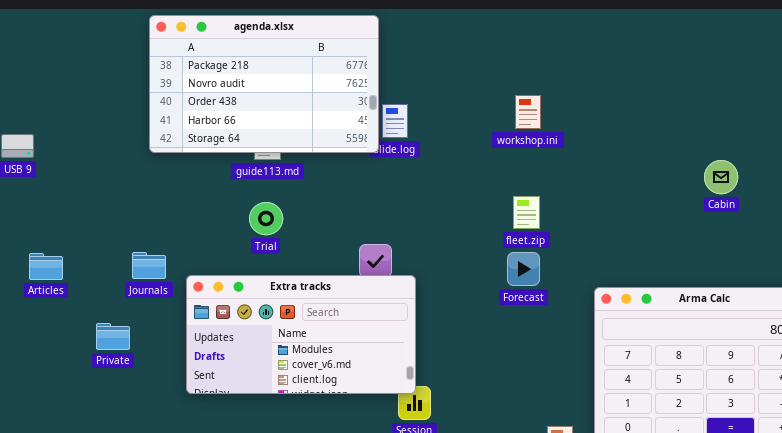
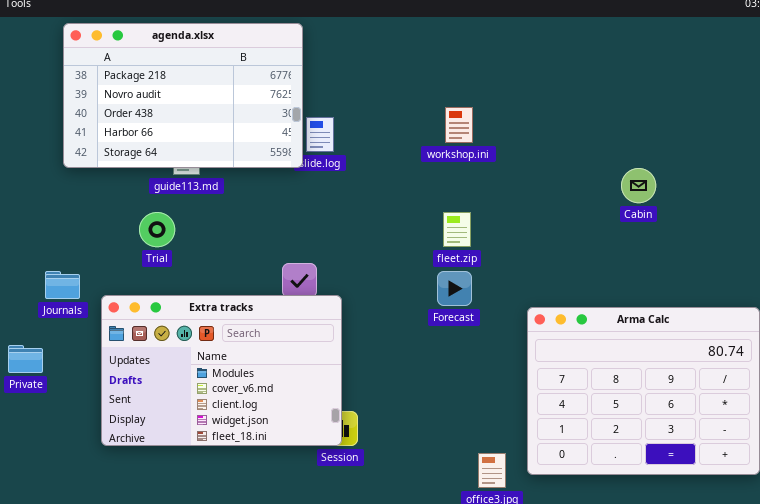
Cabin: [704,160,738,194] -> [621,168,656,203], moved
Trial: [249,202,283,235] -> [139,212,175,247], moved
Extra tracks: [186,275,416,394] -> [101,295,342,446], resized

